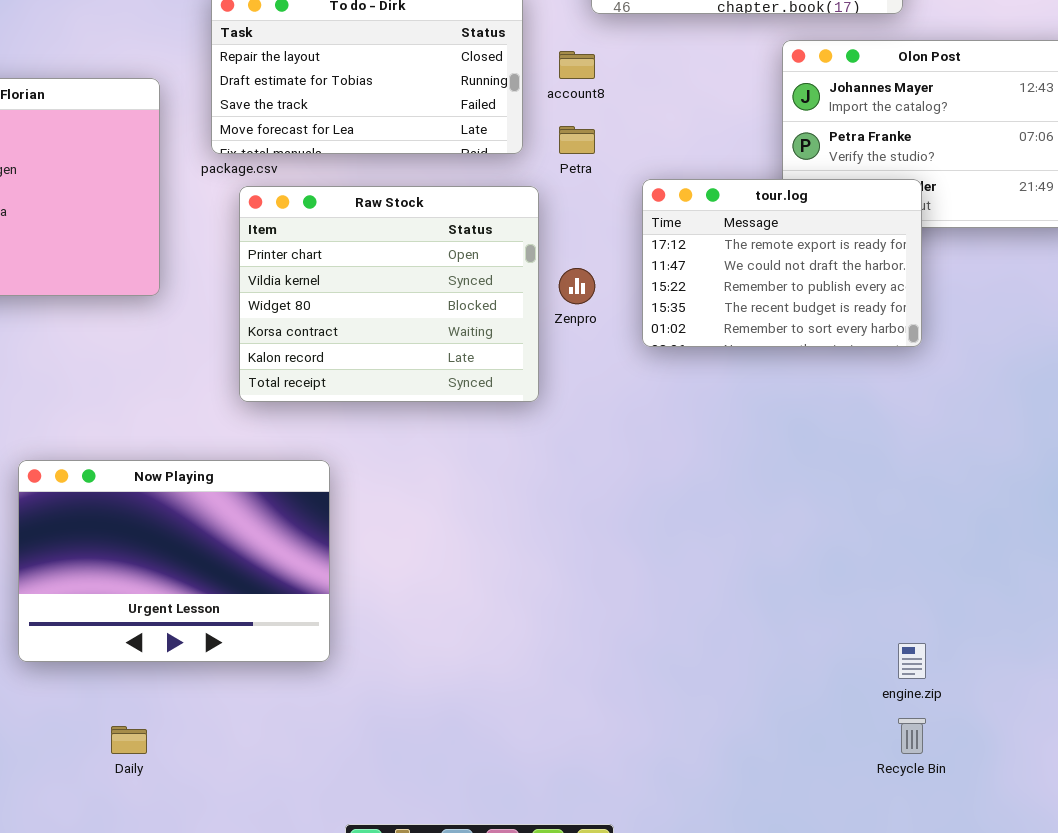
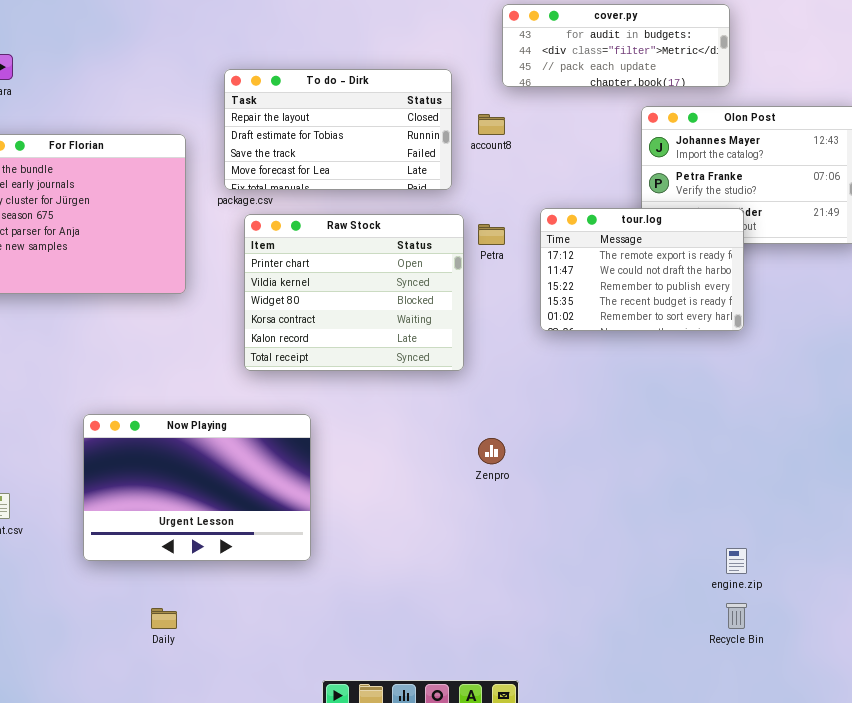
Petra: [559,126,595,154] -> [478,224,505,245], moved
Zenpro: [559,268,595,304] -> [478,438,505,464], moved

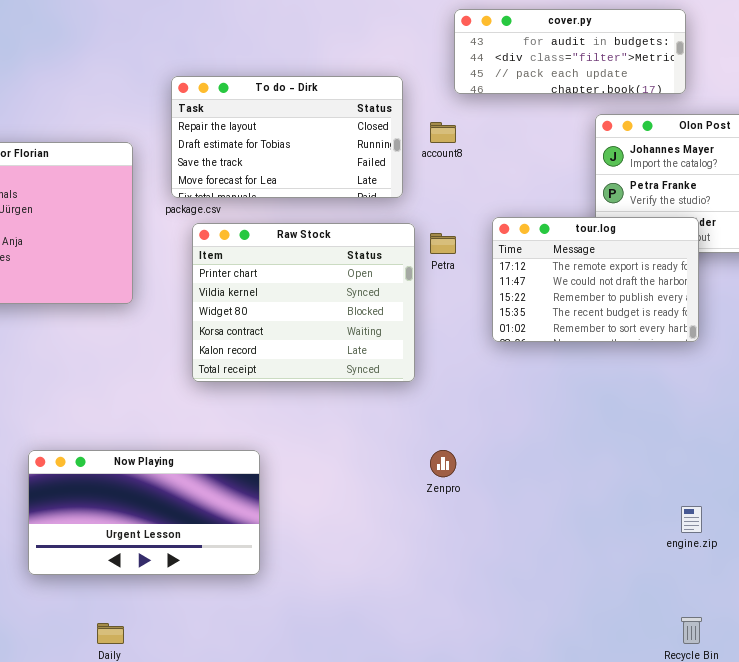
Now Playing: [83,414,311,561] -> [28,450,260,575], resized
engine.zip: [726,548,747,574] -> [681,506,702,533], moved

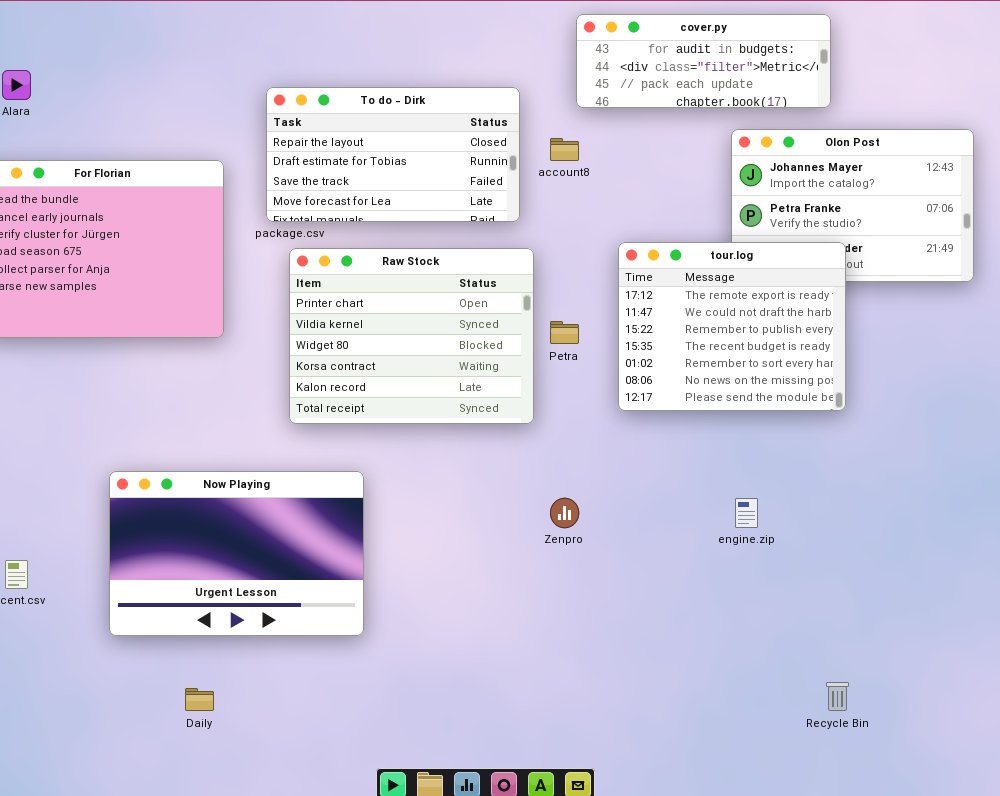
tour.log: [492,217,699,342] -> [618,242,846,411], resized
Petra: [430,233,456,254] -> [550,321,579,344], moved
Now Playing: [28,450,260,575] -> [109,471,364,636], resized
engine.zip: [681,506,702,533] -> [735,498,758,528], moved

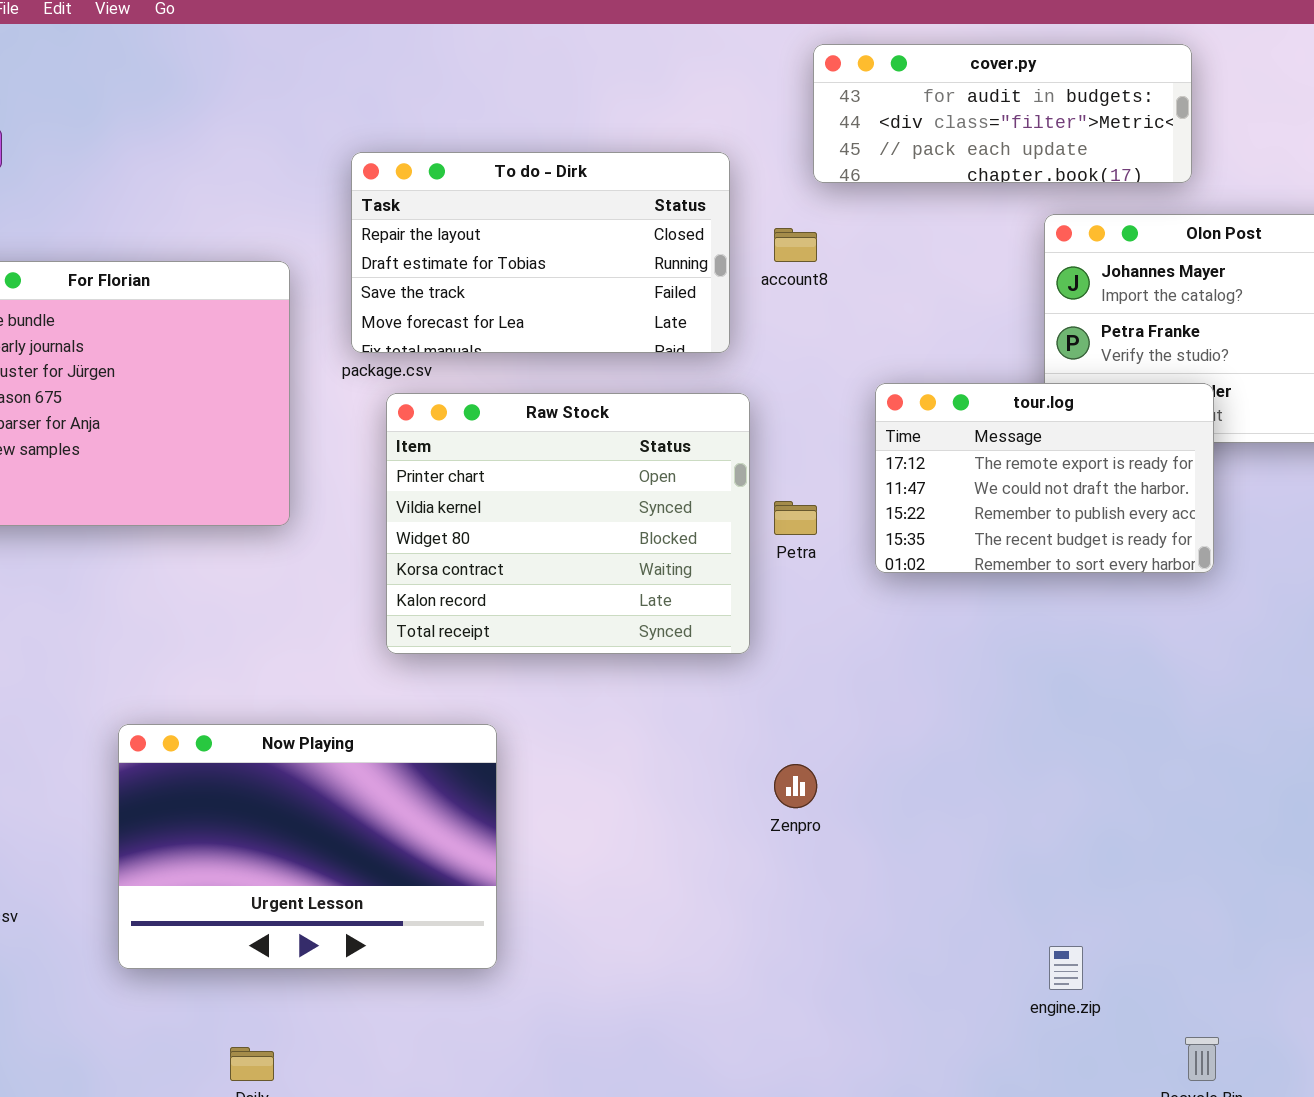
tour.log: [618,242,846,411] -> [875,383,1214,573], resized
engine.zip: [735,498,758,528] -> [1049,946,1083,990], moved

